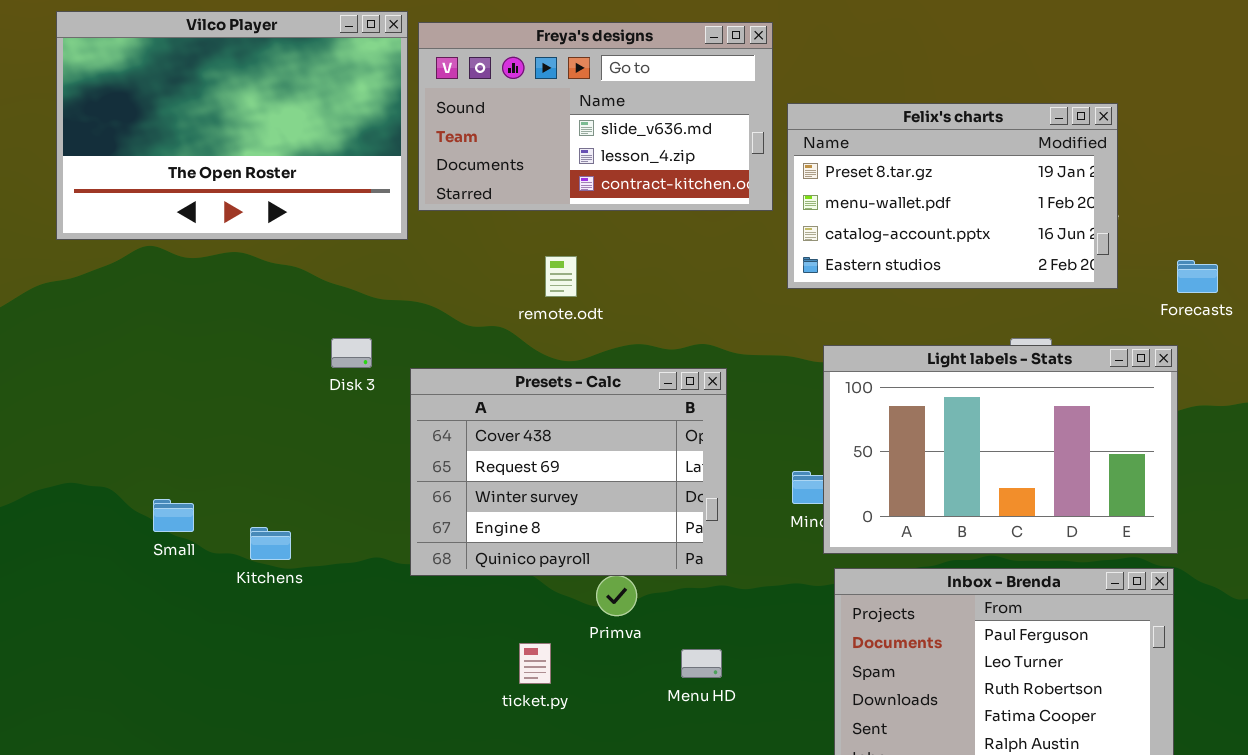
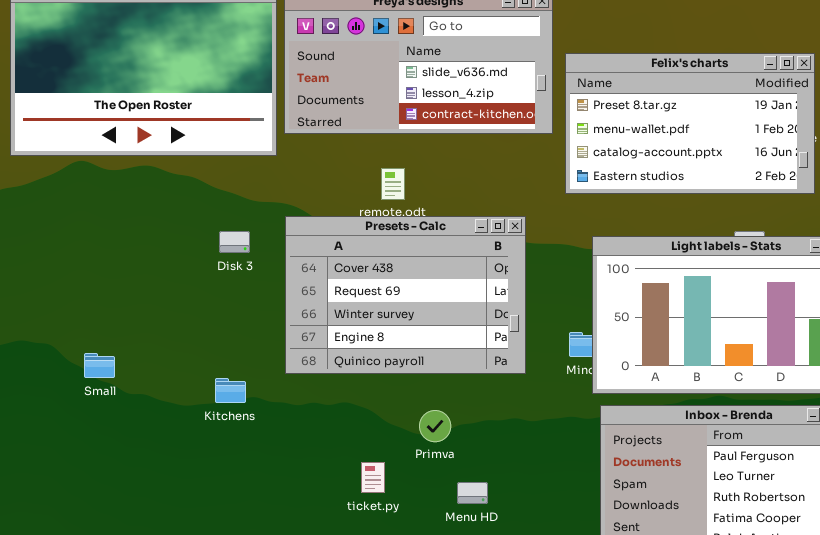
Presets - Calc: [410,368,727,576] -> [285,216,526,374], moved
Kitchens: [250,527,291,560] -> [215,378,246,403], moved
Menu HD: [681,649,722,678] -> [457,482,488,504], moved

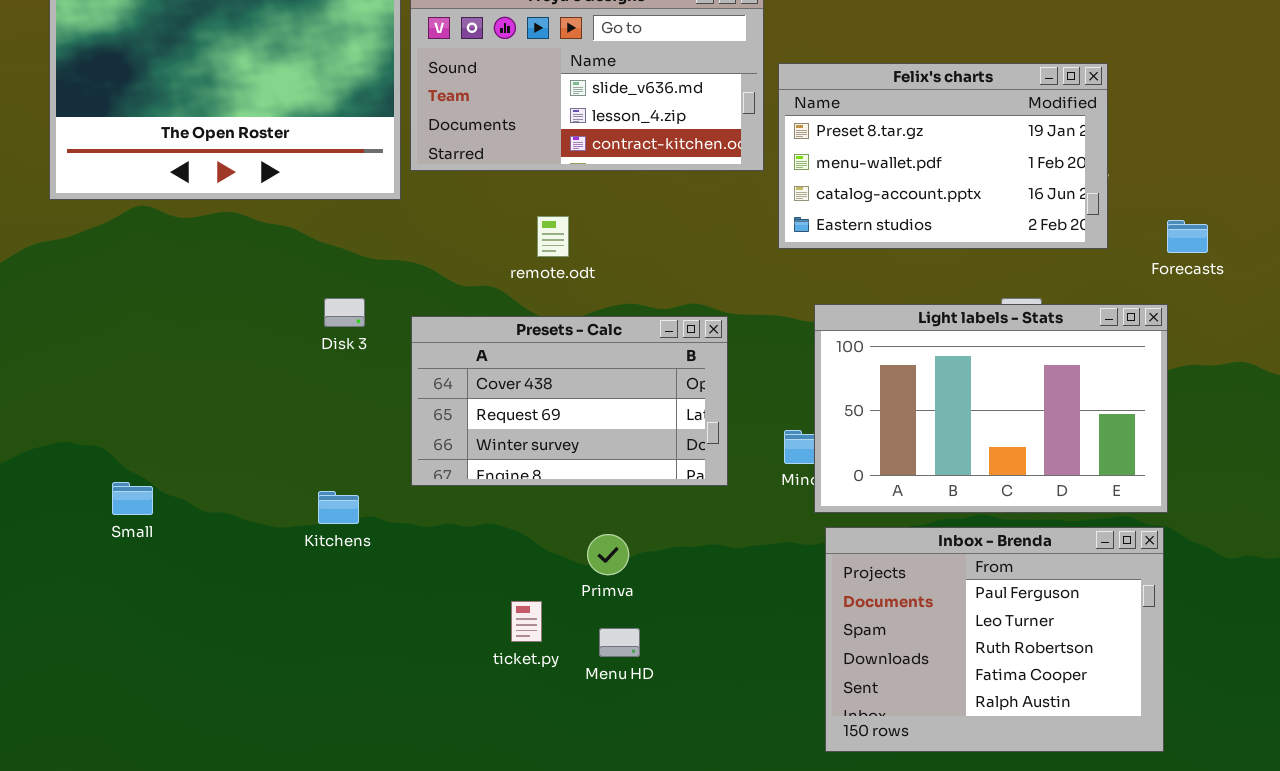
Presets - Calc: [285,216,526,374] -> [411,316,728,486], resized
Small: [84,353,115,378] -> [112,482,153,515], moved
Menu HD: [457,482,488,504] -> [599,628,640,657], moved

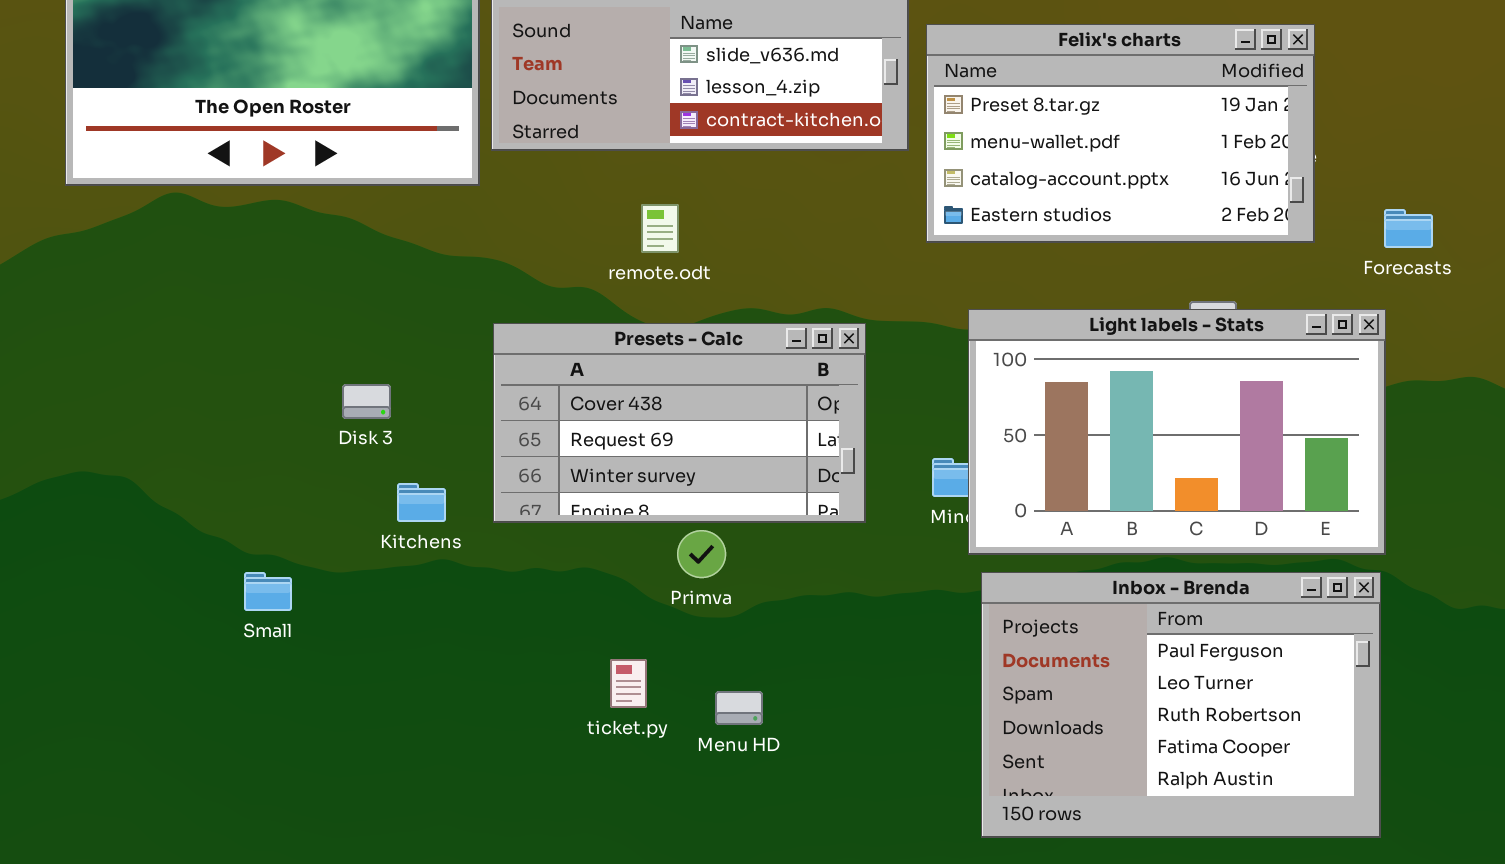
Disk 3: [324,298,365,327] -> [342,384,391,419], moved
Small: [112,482,153,515] -> [244,572,292,611], moved
Kitchens: [318,491,359,524] -> [397,483,446,522], moved
Primva: [587,534,629,575] -> [677,530,726,578], moved

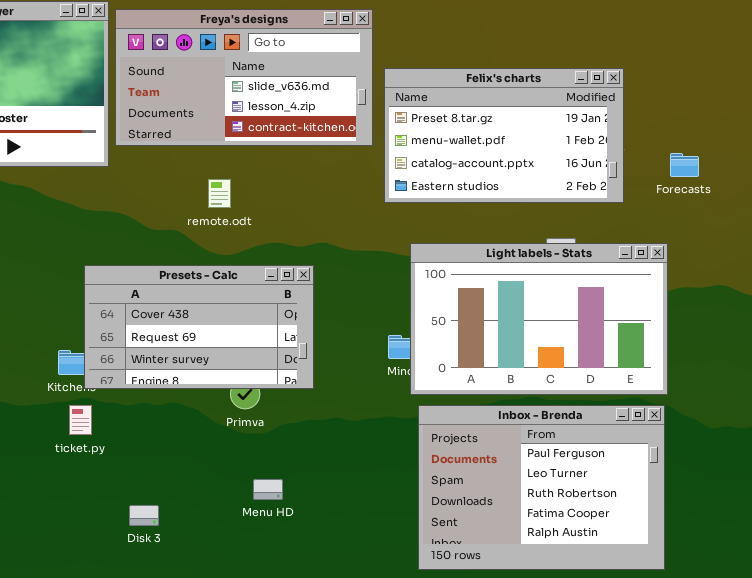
Forecasts: [1384,209,1433,248] -> [670,153,699,177], moved
Presets - Calc: [493,323,866,523] -> [84,265,314,389], moved
Disk 3: [342,384,391,419] -> [129,505,159,526], moved
ticket.py: [610,659,647,708] -> [69,405,92,435], moved

